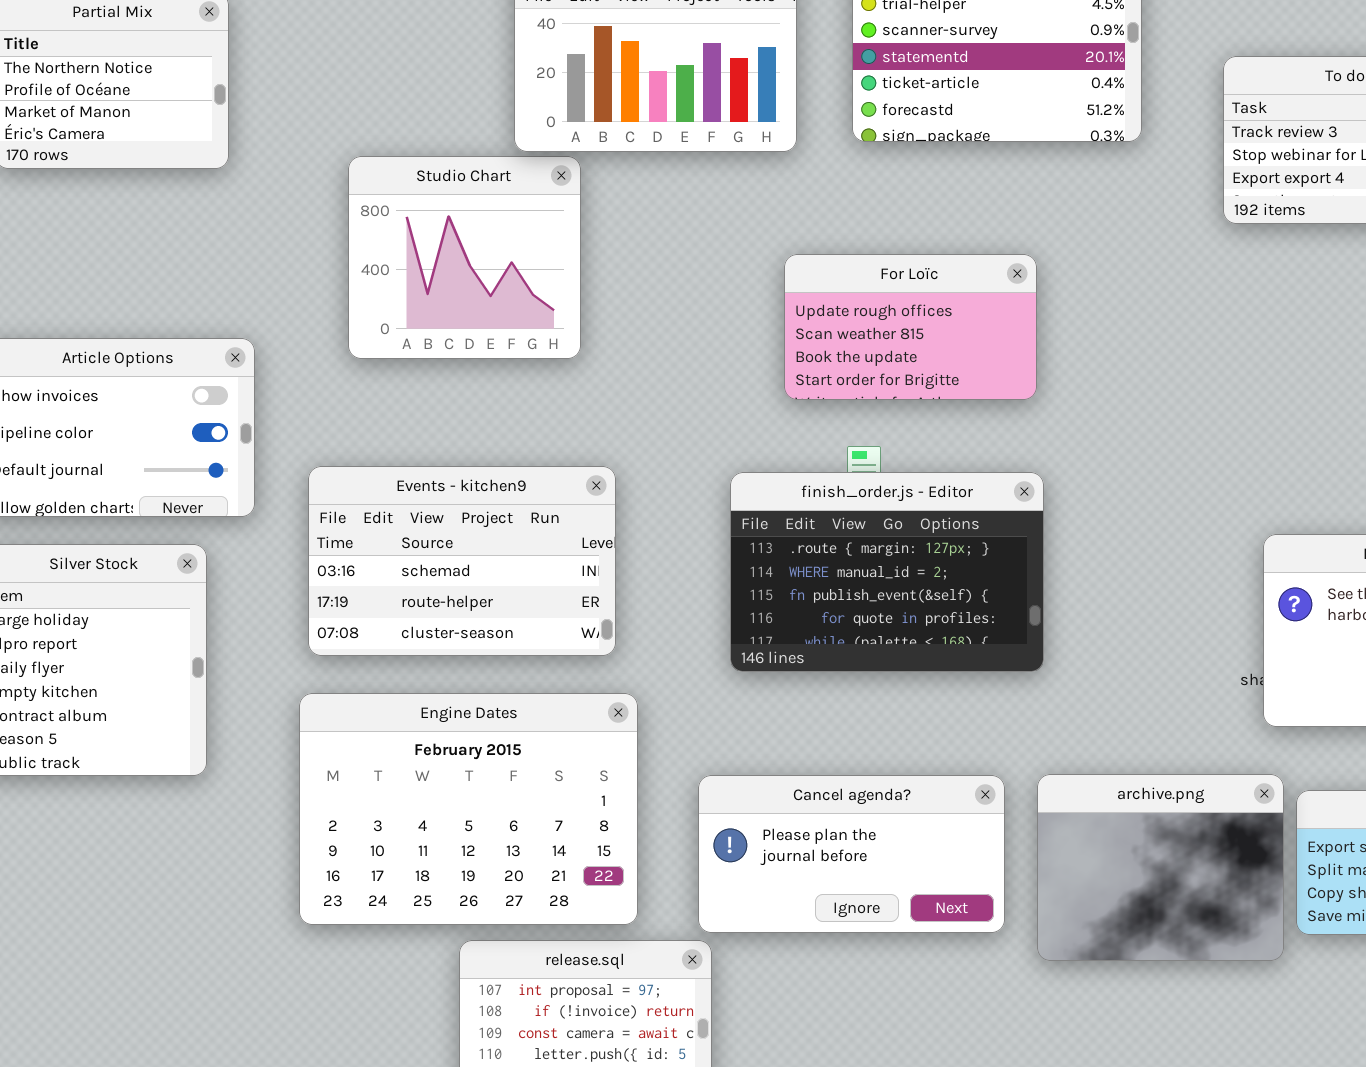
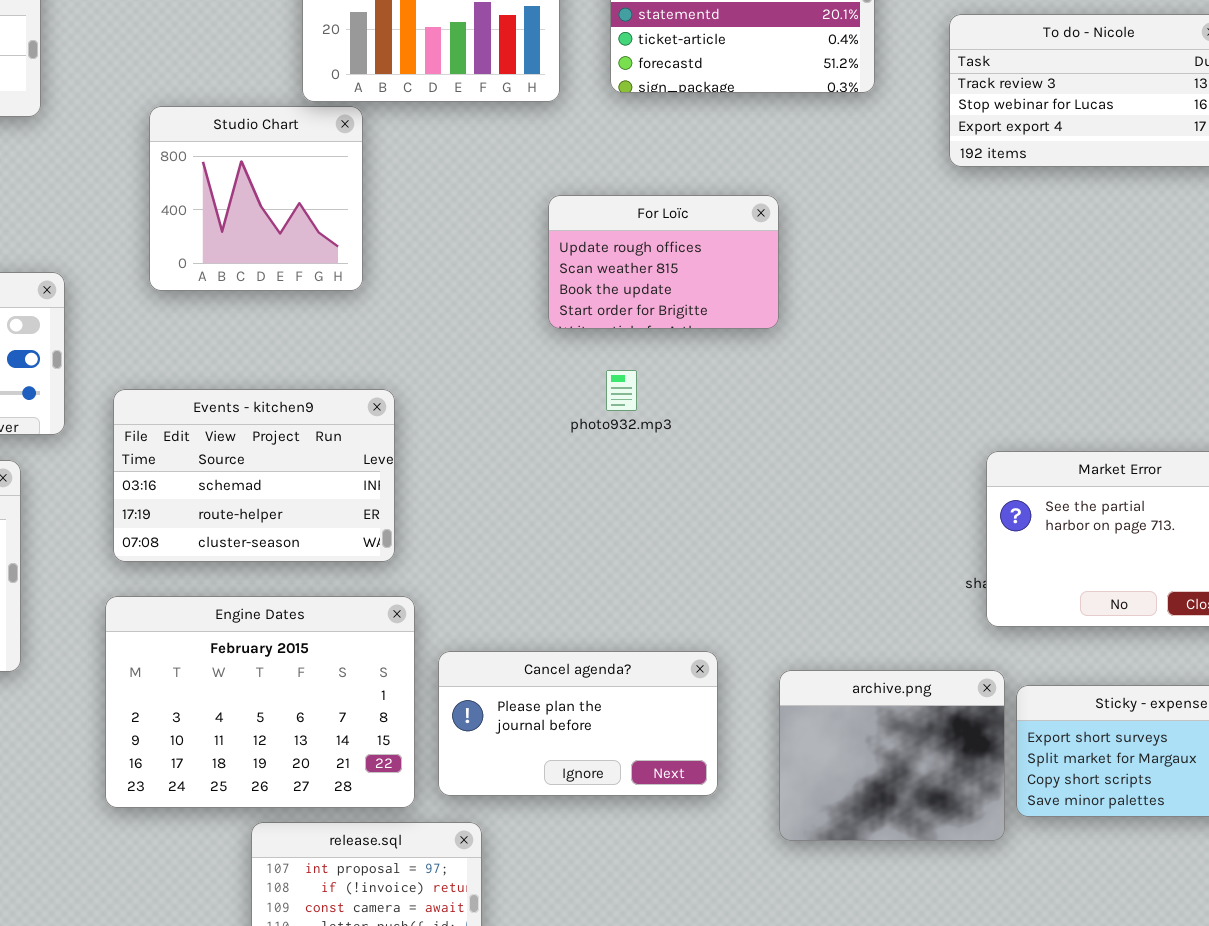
finish_order.js - Editor: [730,472,1044,672] -> none, closed
Cancel agenda?: [698,775,1005,933] -> [438,651,718,796], moved

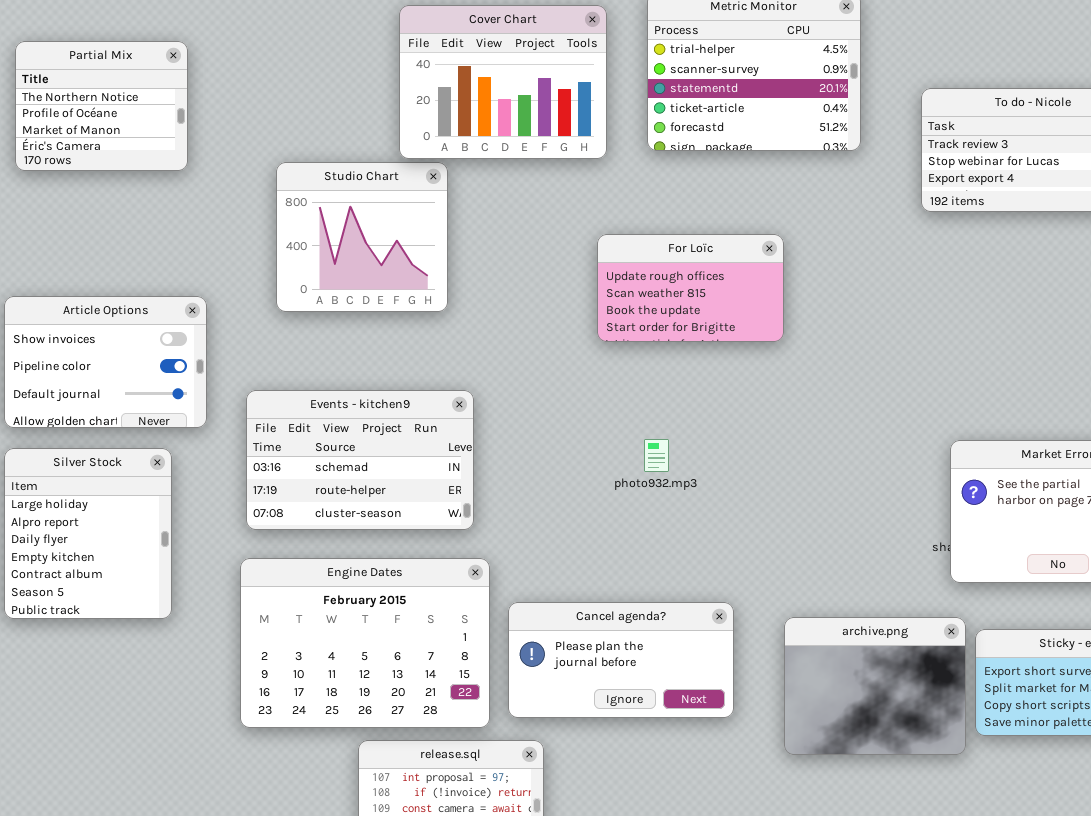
photo932.mp3: [606,370,637,411] -> [644,439,669,472], moved

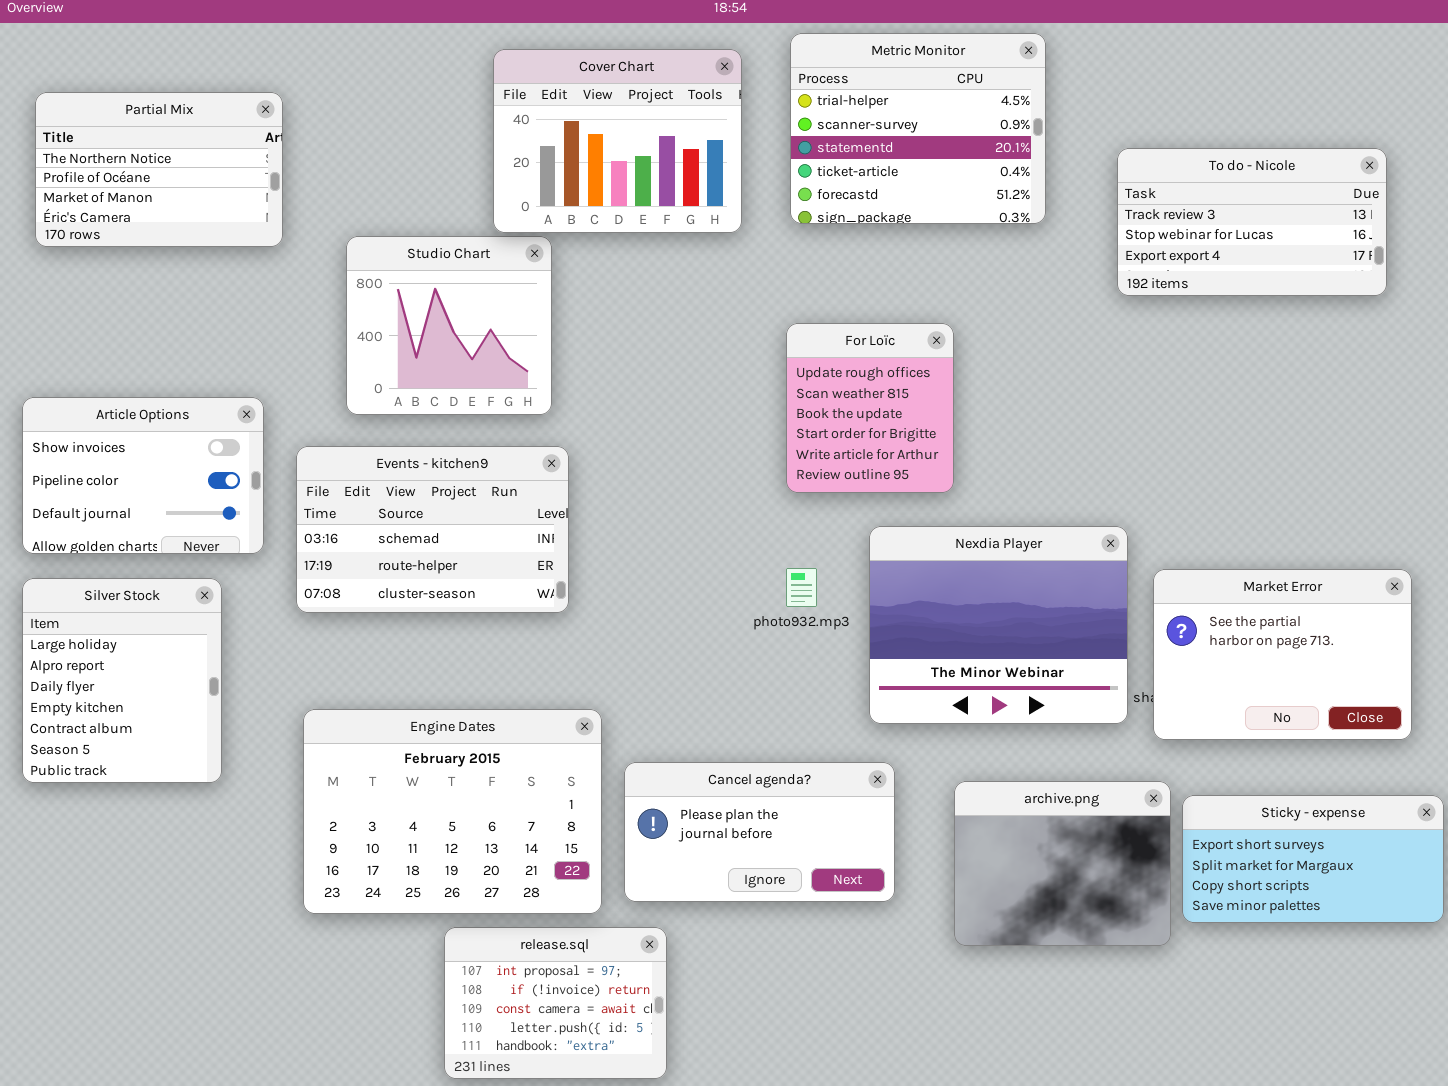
Partial Mix: [15,41,188,171] -> [35,92,283,247], resized
For Loïc: [597,234,784,342] -> [786,323,954,493], resized
Events - kitchen9: [246,390,474,530] -> [296,446,569,613], moved
Nexdia Player: none -> [869,526,1128,724], opened

